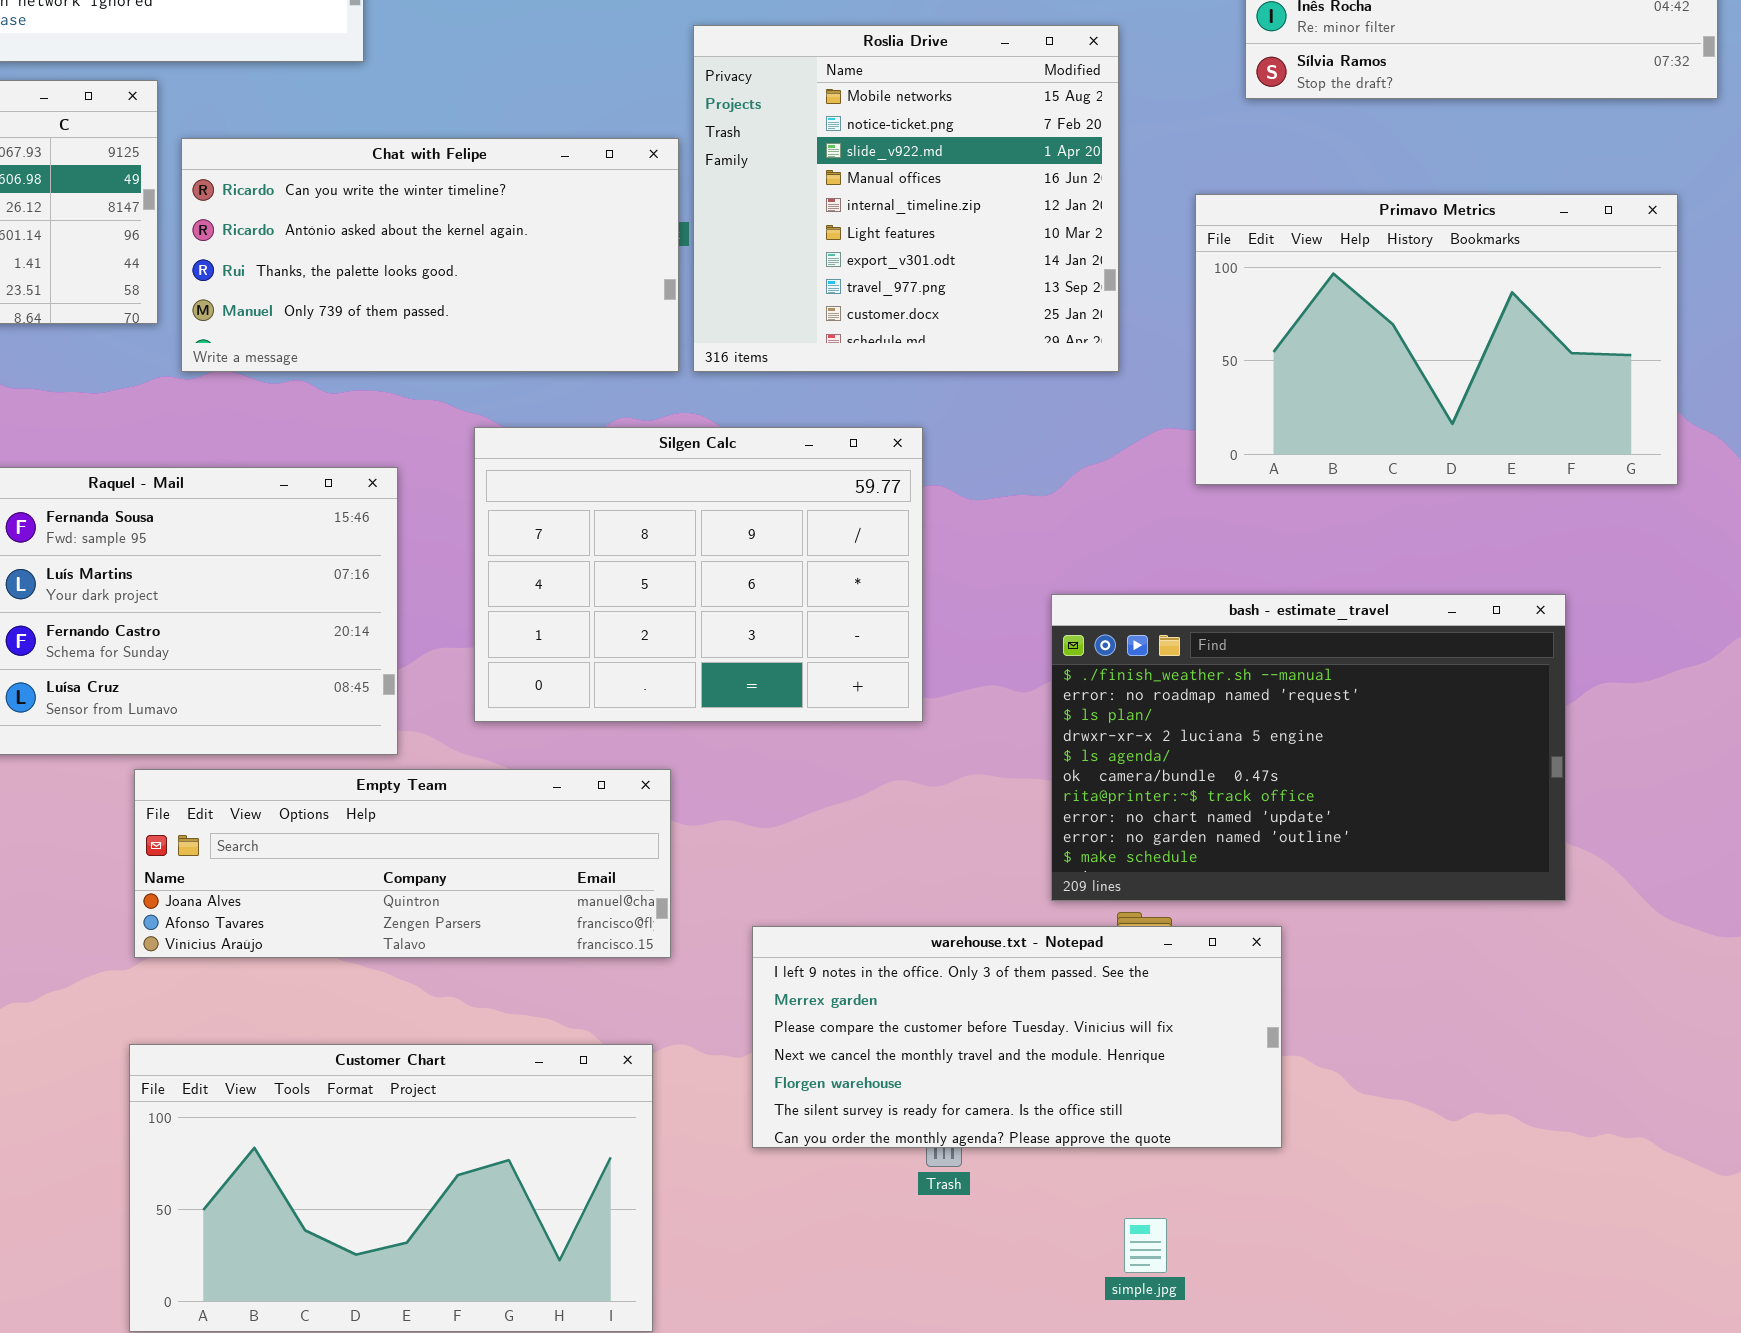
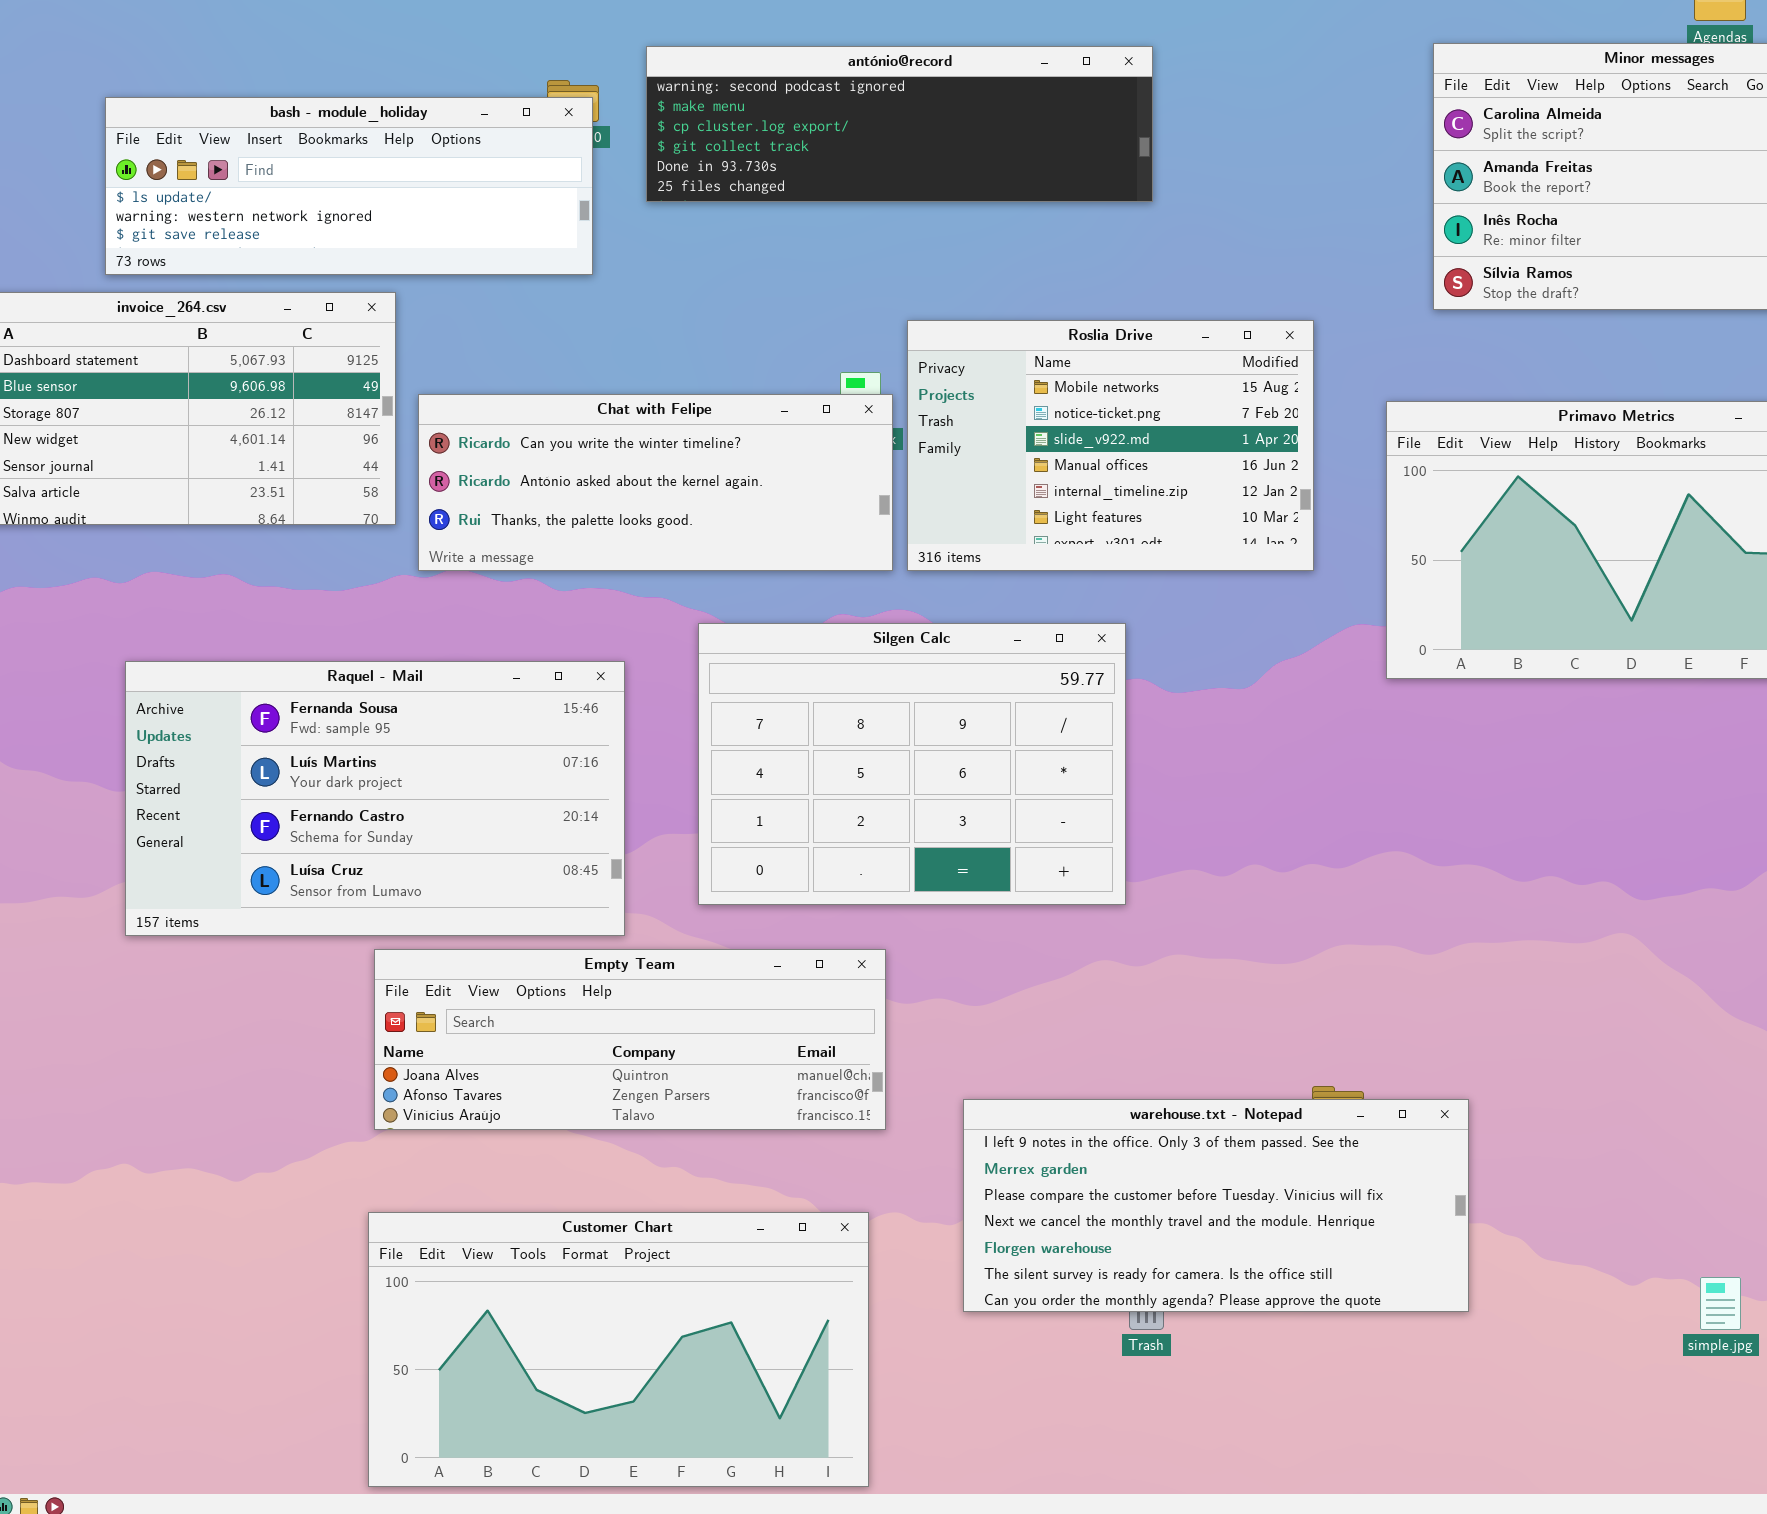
Roslia Drive: [693,25,1119,372] -> [907,320,1314,571], resized
Chat with Felipe: [181,138,679,372] -> [418,394,893,571], resized
bash - estimate_travel: [1051,594,1566,901] -> none, closed
simple.jpg: [1124,1218,1167,1273] -> [1700,1277,1741,1330], moved

